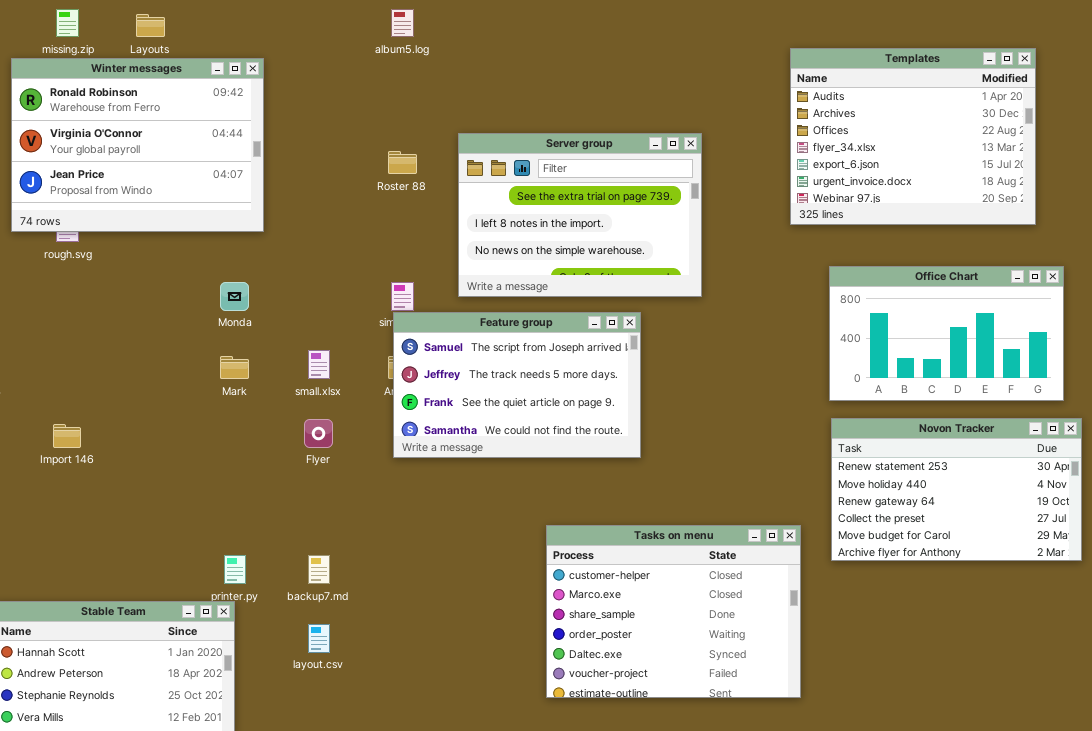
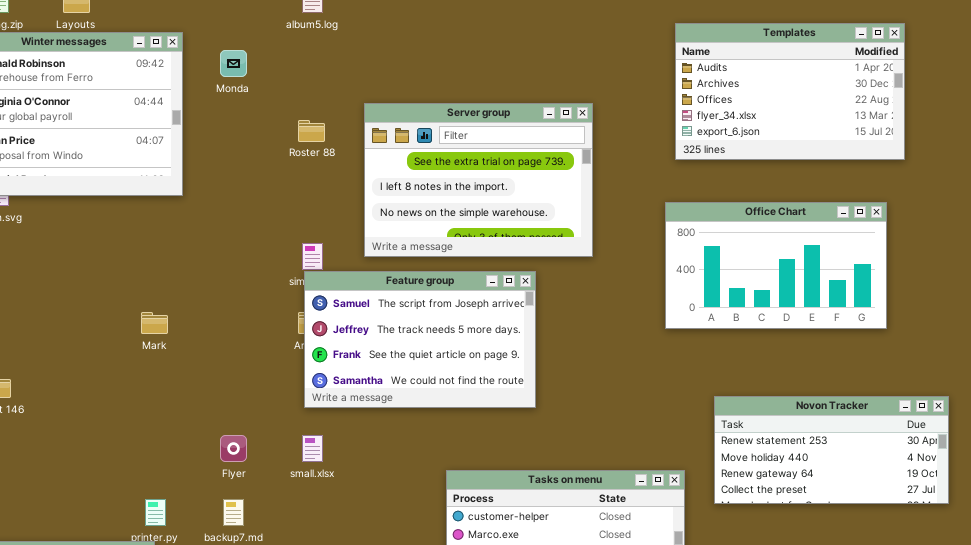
Templates: [790,48,1036,225] -> [675,23,905,160], resized
Office Chart: [829,266,1064,401] -> [665,202,887,329], moved
Monda: [220,282,249,311] -> [220,50,247,77], moved
small.xlsx: [308,350,330,379] -> [302,435,323,462], moved
Novon Tracker: [831,418,1082,561] -> [714,396,949,504], resized
Flyer: [304,419,333,448] -> [220,435,247,462], moved

